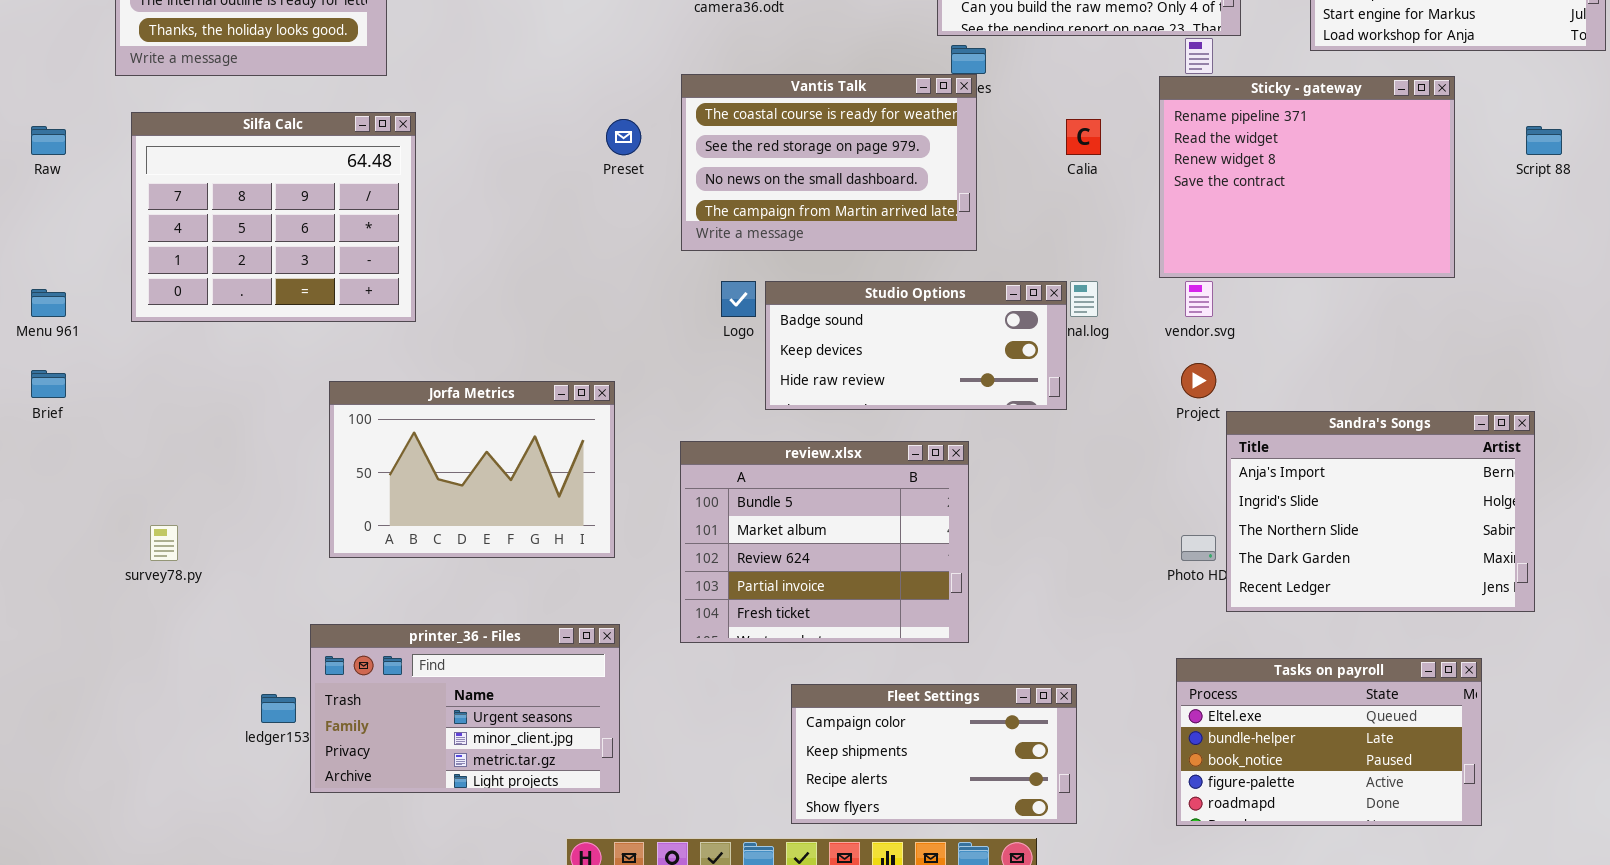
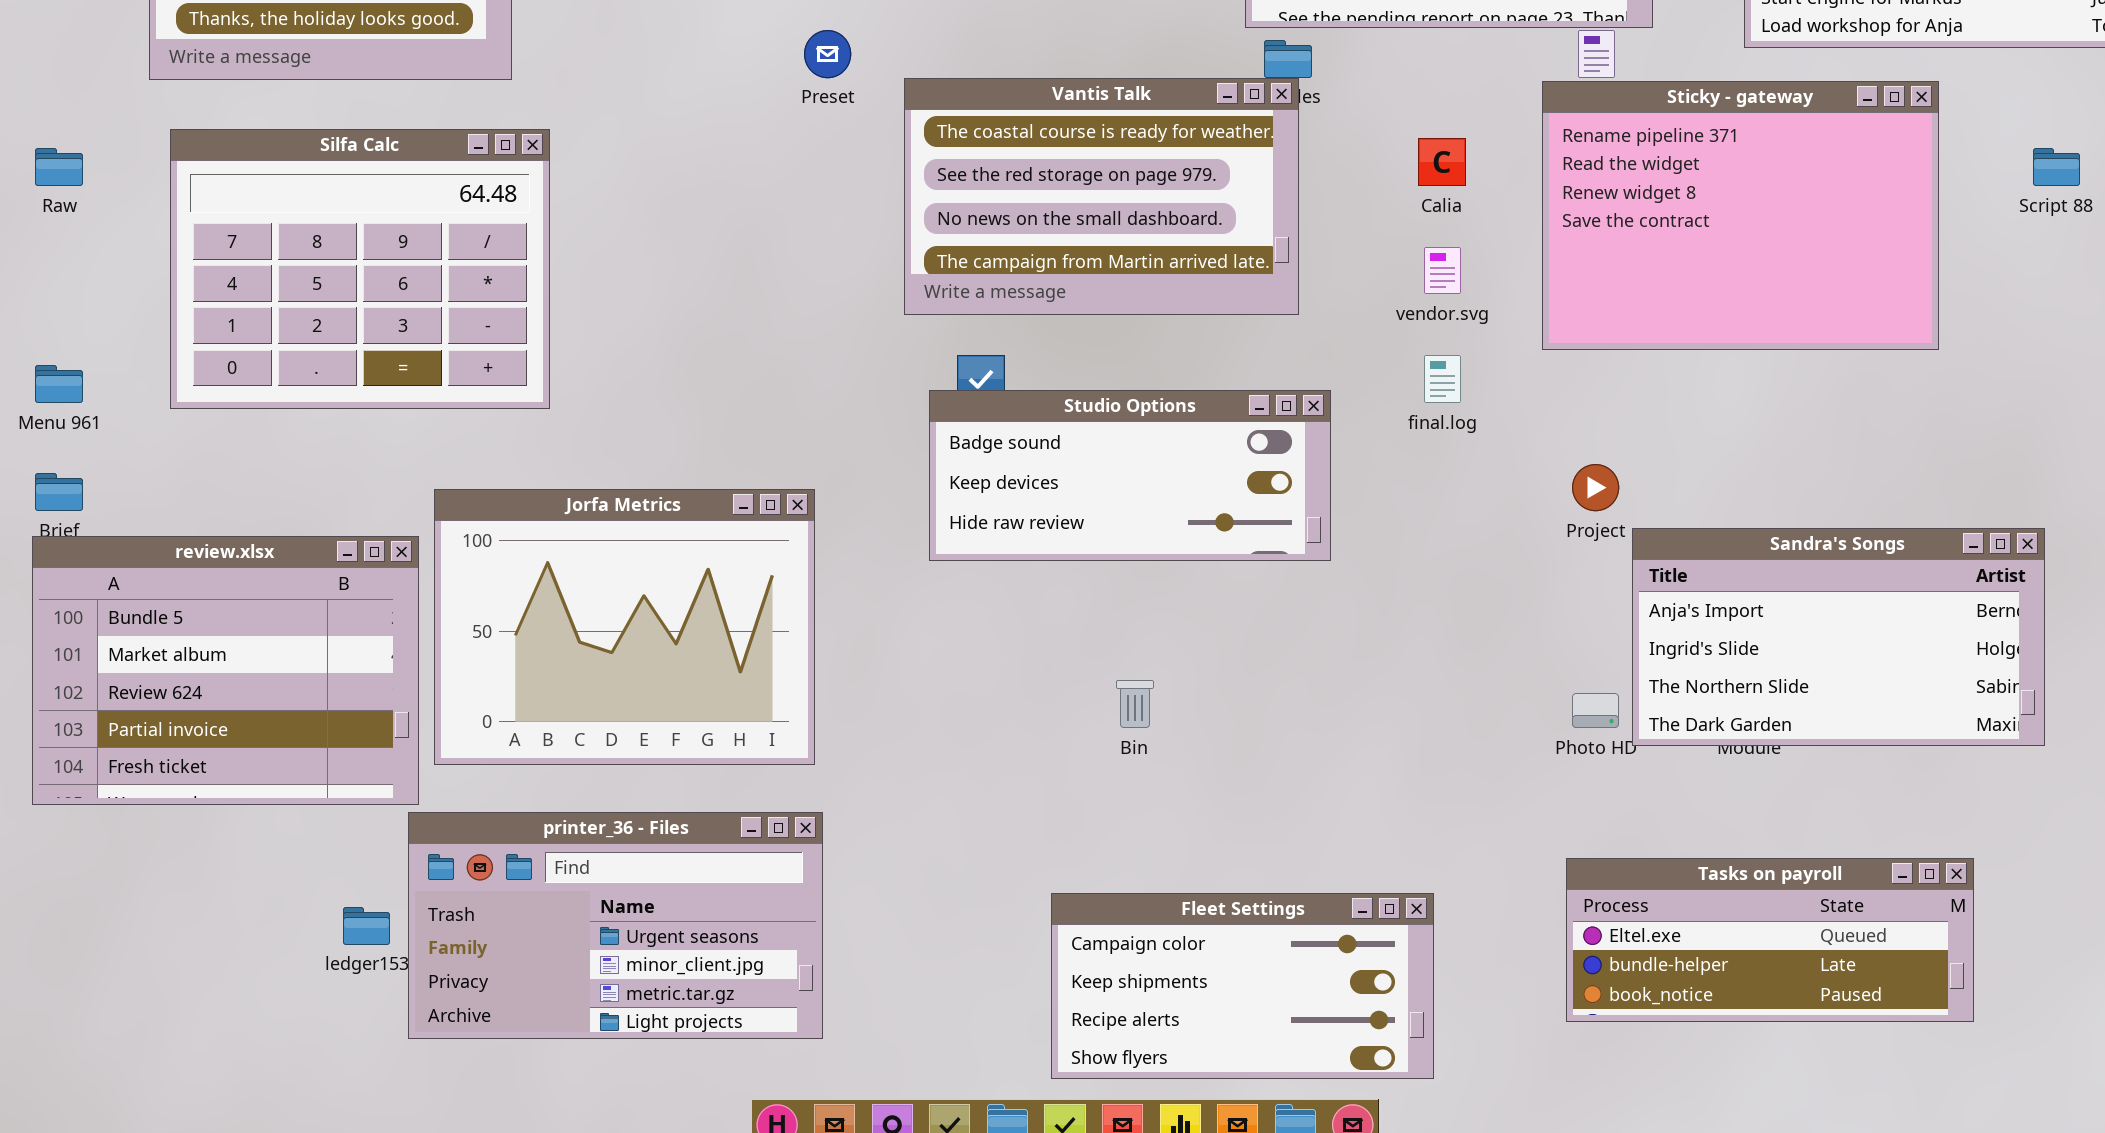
Preset: [606,119,641,155] -> [804,30,851,78], moved
Studio Options: [765,281,1067,410] -> [929,390,1331,561], moved
vendor.svg: [1185,281,1213,317] -> [1424,247,1461,294], moved
Jorfa Metrics: [329,381,615,558] -> [434,489,815,765], resized
Sandra's Songs: [1226,411,1535,612] -> [1632,528,2045,746], resized
review.xlsx: [680,441,969,643] -> [32,536,419,805], moved
Tasks on payroll: [1176,658,1482,826] -> [1566,858,1974,1022], resized

